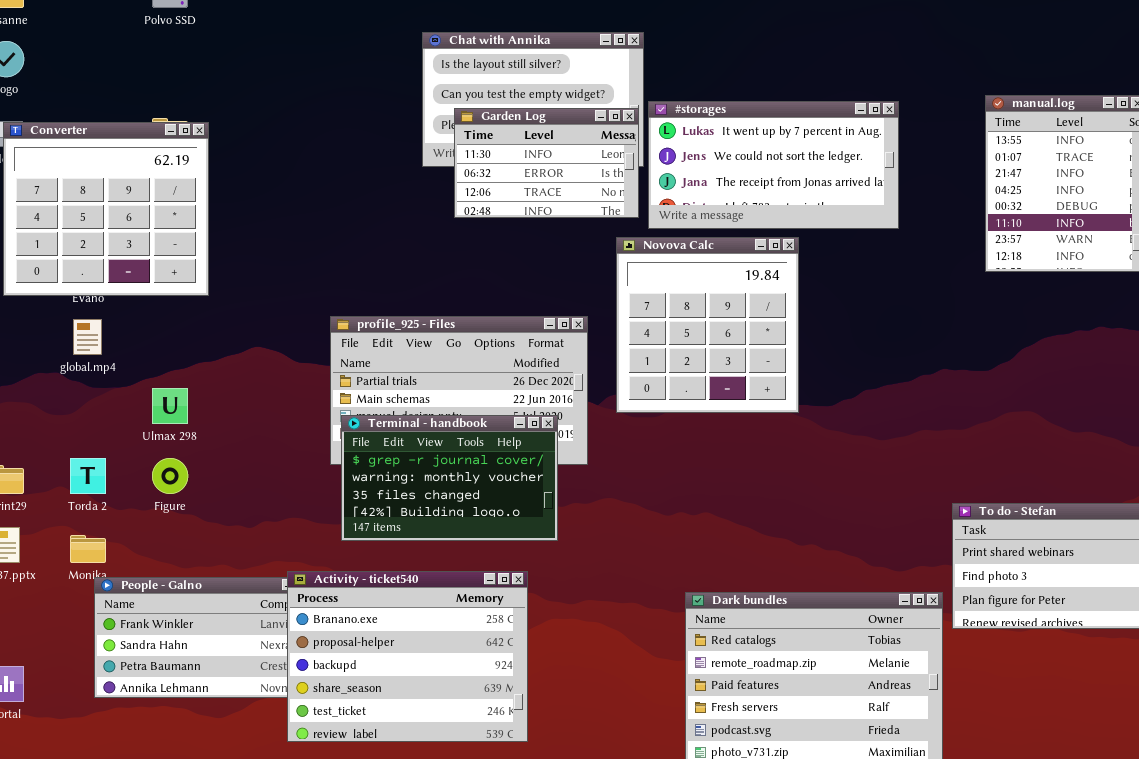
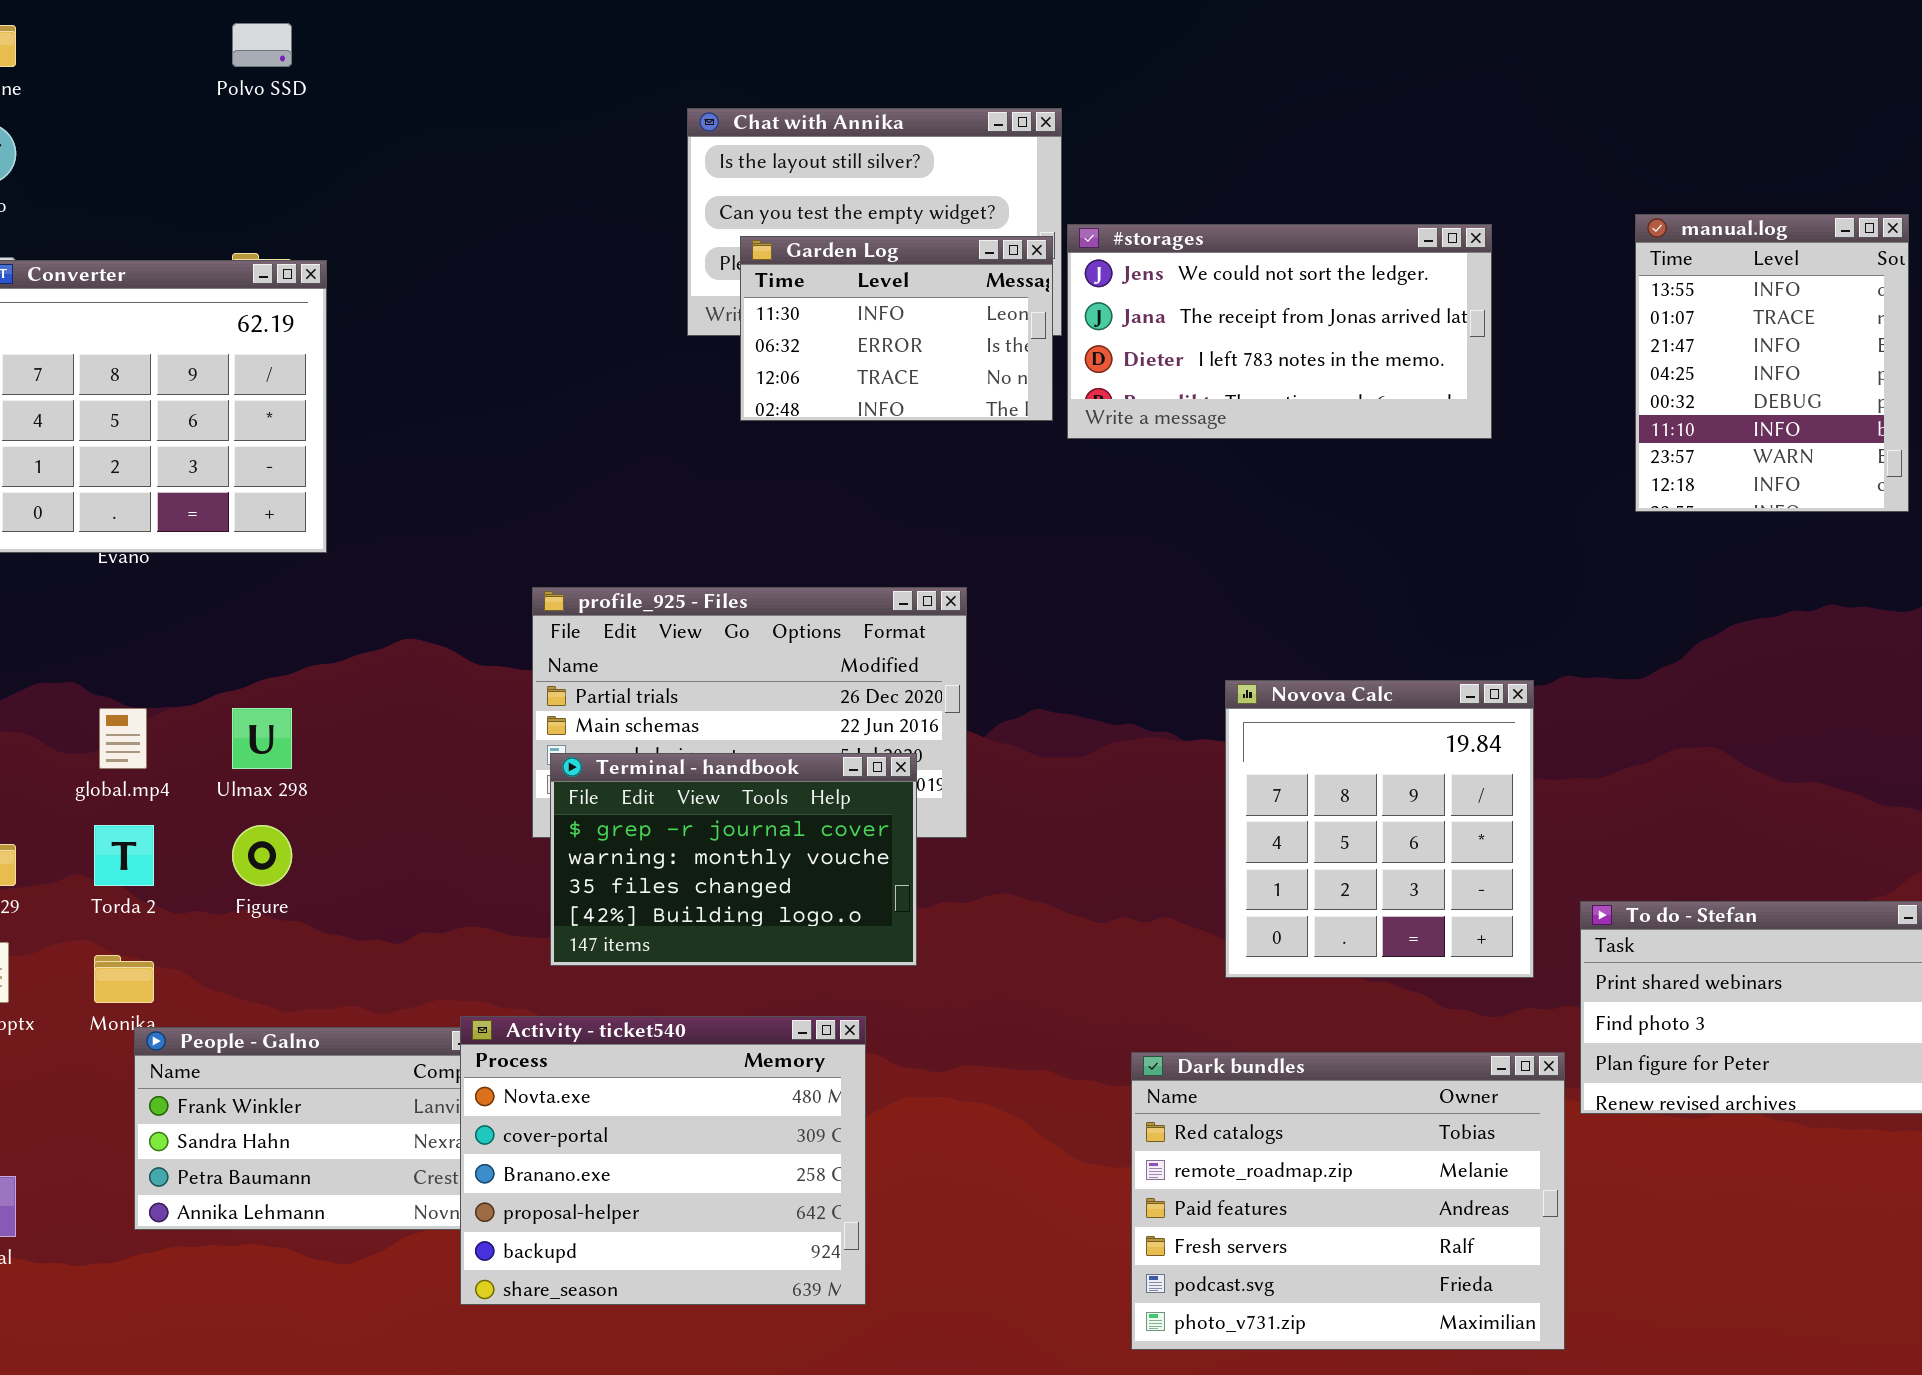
#storages: [648,101,899,229] -> [1067,224,1492,439], scrolled down 1 row
Novova Calc: [616,237,799,413] -> [1225,680,1534,978], moved
global.mp4: [73,319,102,355] -> [99,708,147,769], moved
Activity - ticket540: [287,571,528,742] -> [460,1016,866,1305], scrolled up 2 rows

